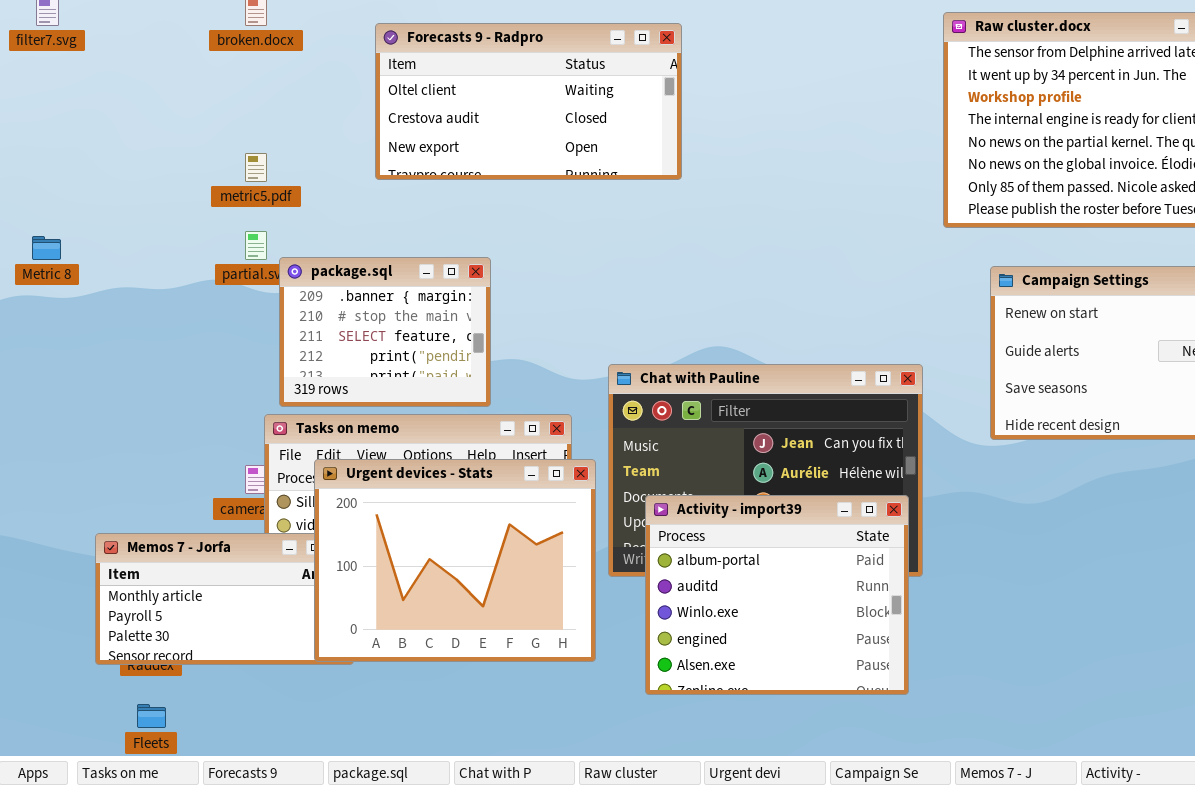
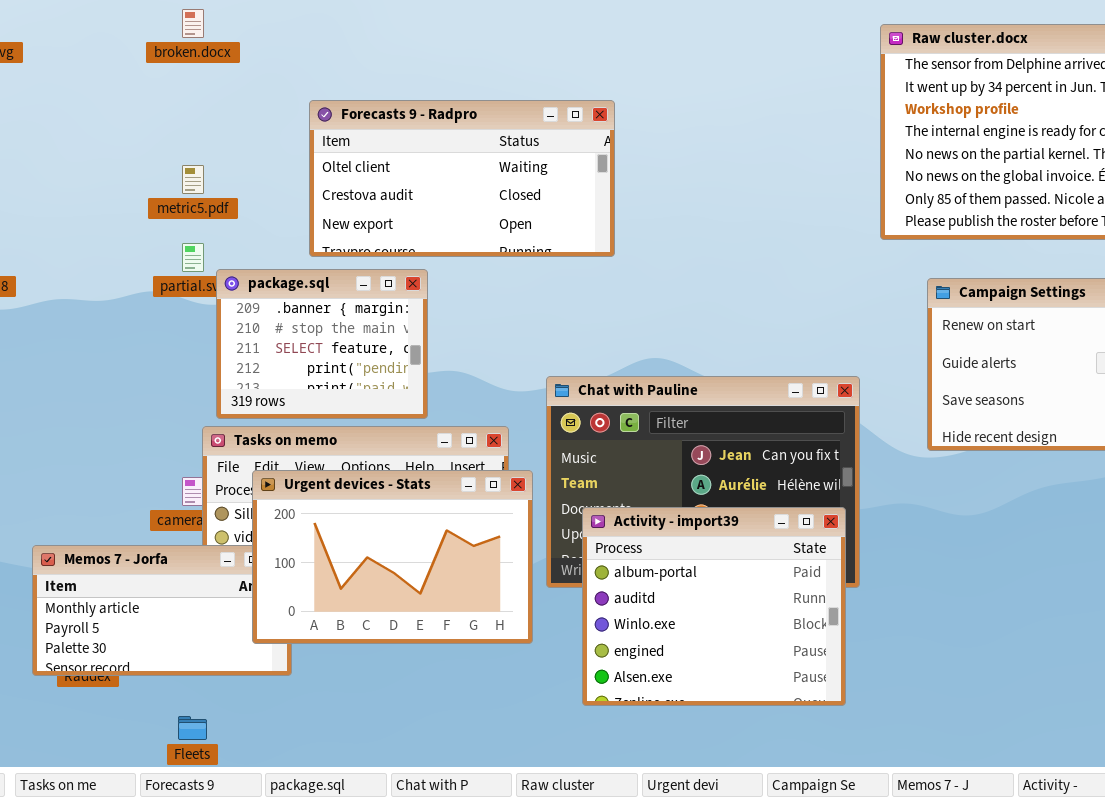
Forecasts 9 - Radpro: [375,23,682,180] -> [309,100,615,257], moved
Urgent devices - Stats: [314,459,596,662] -> [252,470,533,644], resized
Fleets: [137,704,166,728] -> [178,716,207,740], moved

